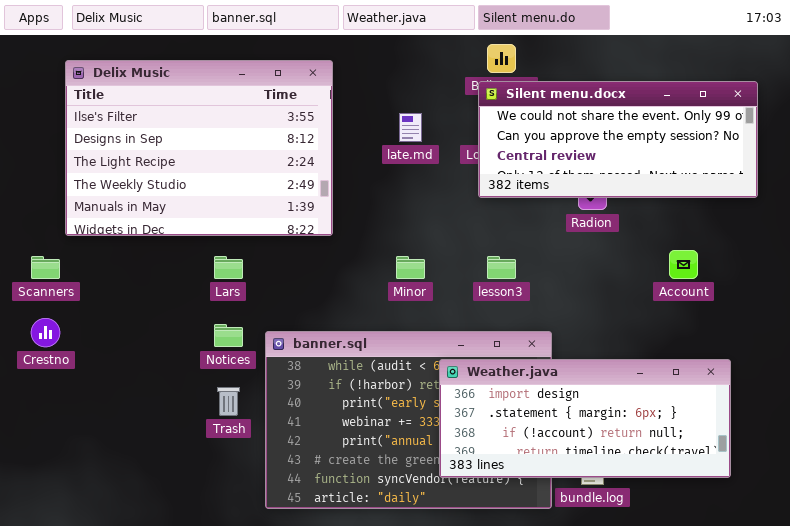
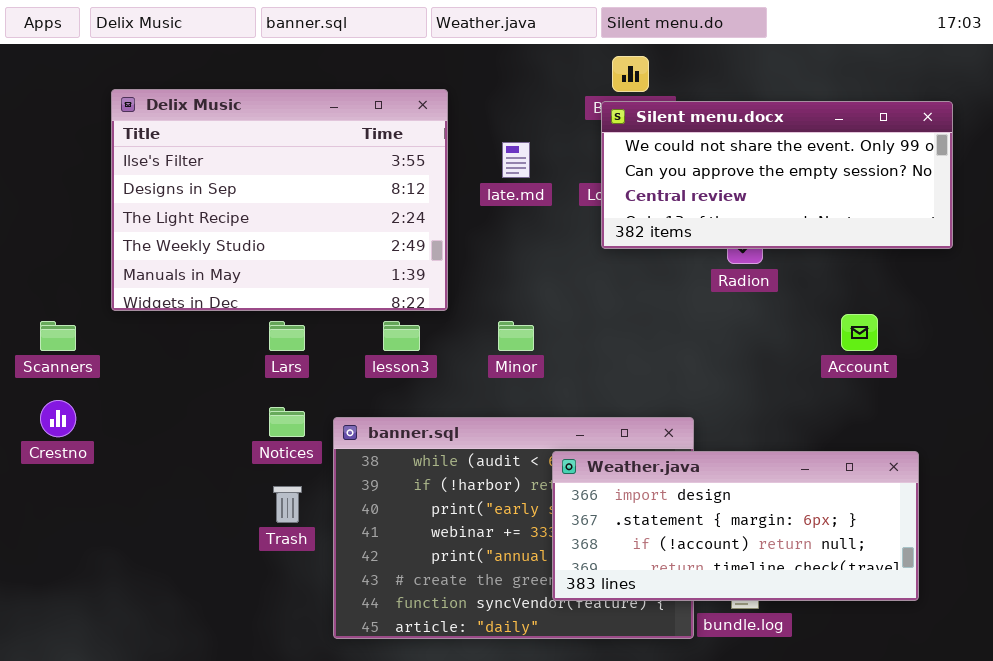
Delix Music: [65,60,333,236] -> [111,89,448,311], moved
lesson3: [487,256,516,279] -> [383,321,420,351], moved

